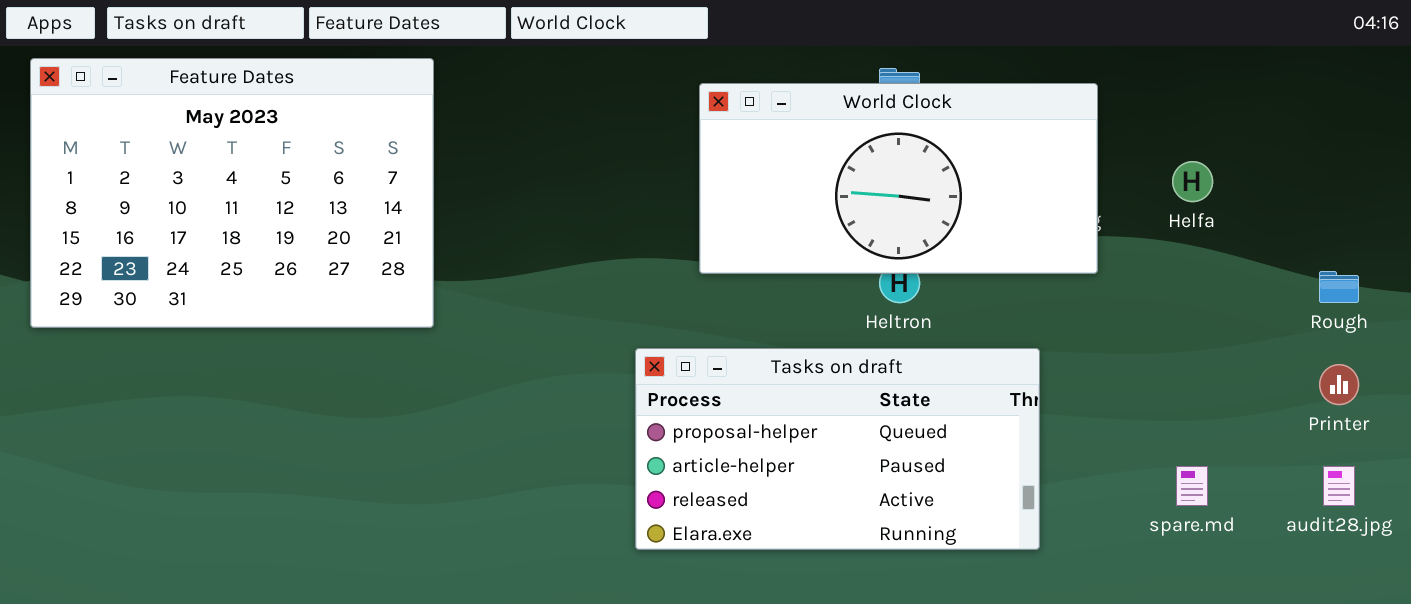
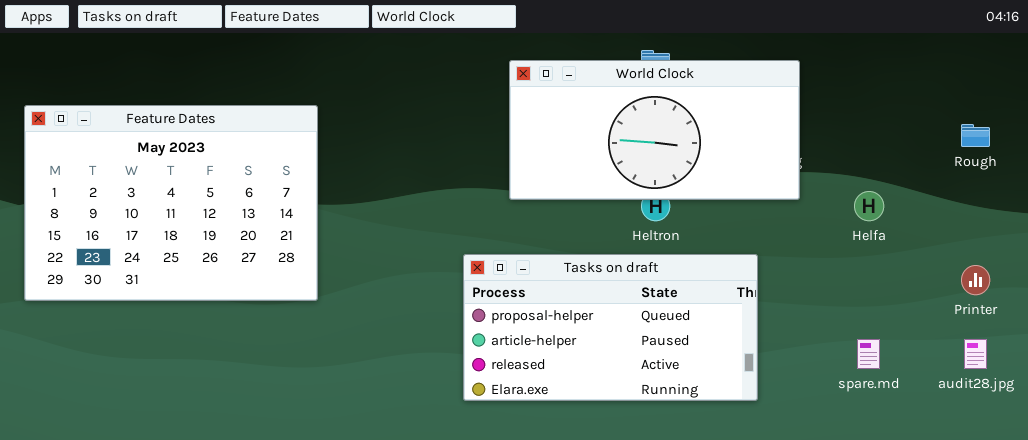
Feature Dates: [30,58,434,328] -> [24,105,318,301], moved
Helfa: [1172,161,1213,202] -> [854,191,884,221], moved
Rough: [1319,271,1359,303] -> [961,124,990,147], moved

